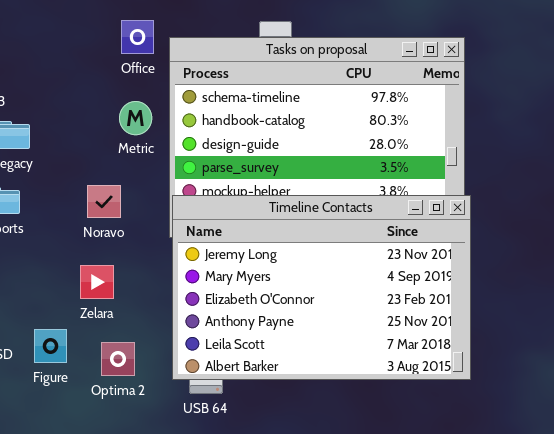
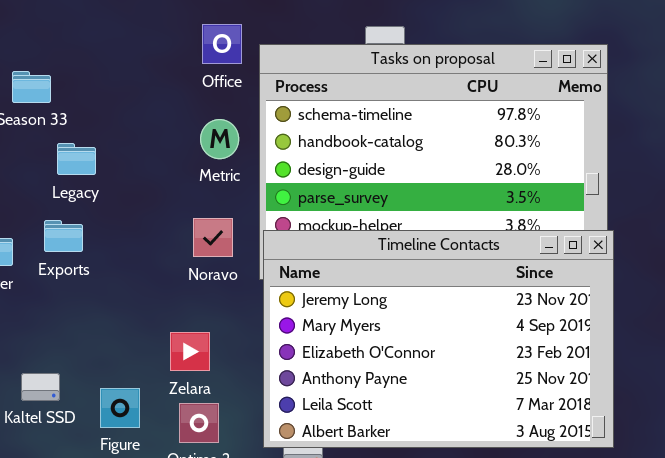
Noravo: [87,185,121,218] -> [193,218,233,257], moved
Zelara: [80,265,114,299] -> [170,332,210,371], moved

